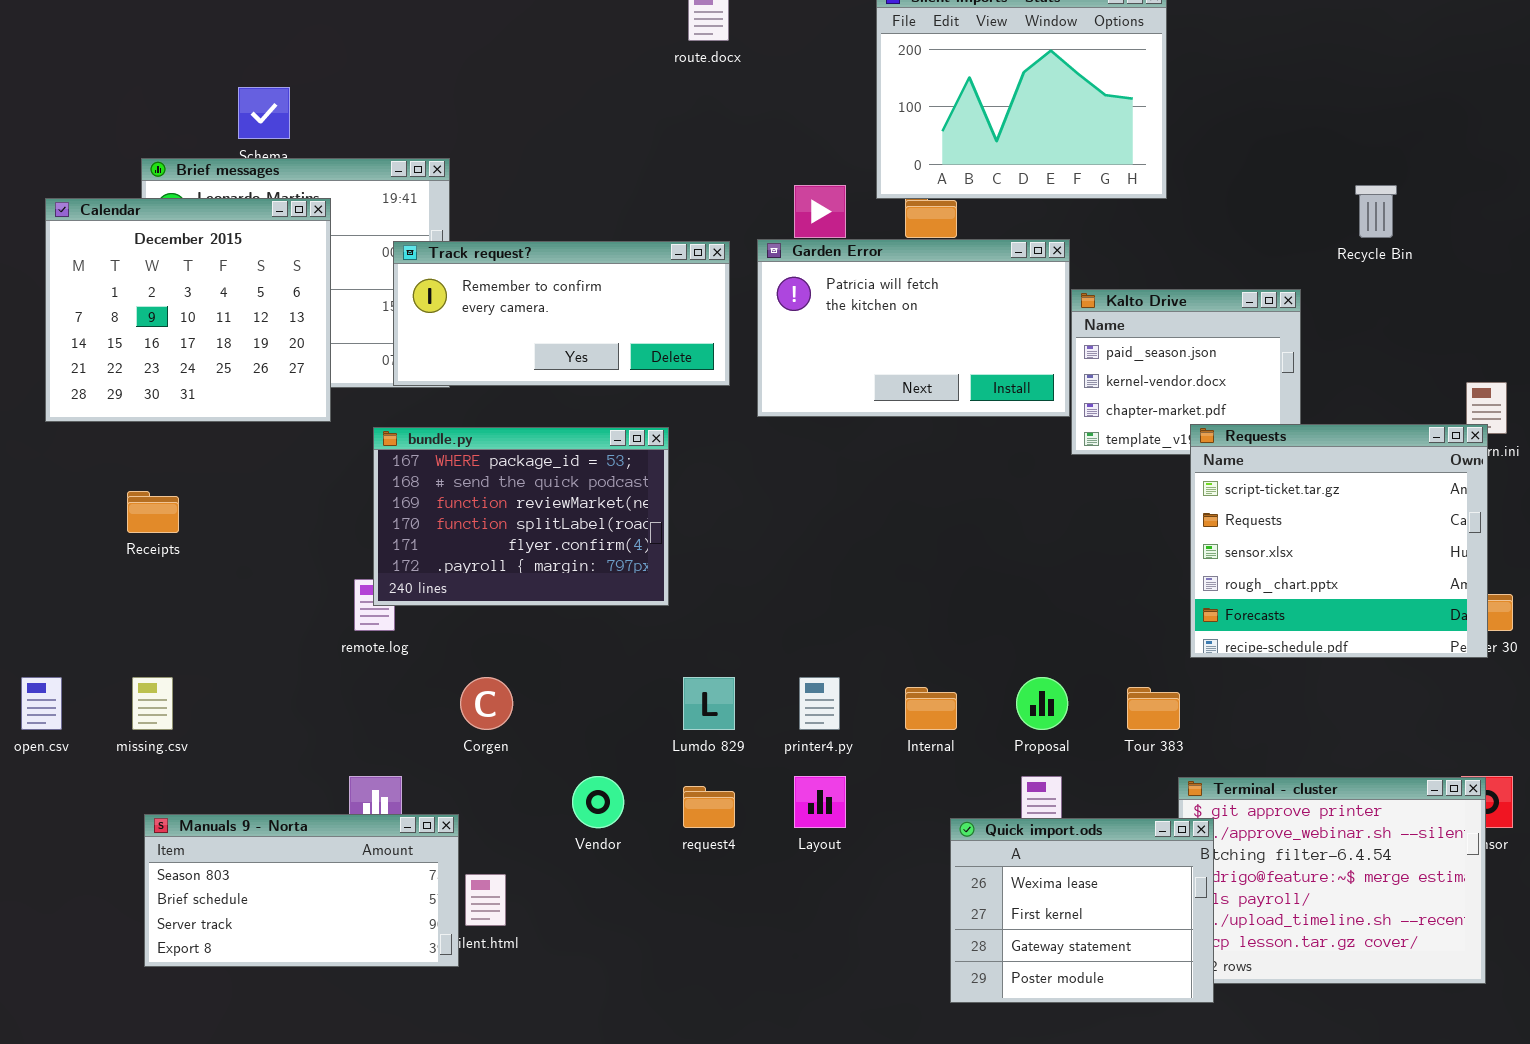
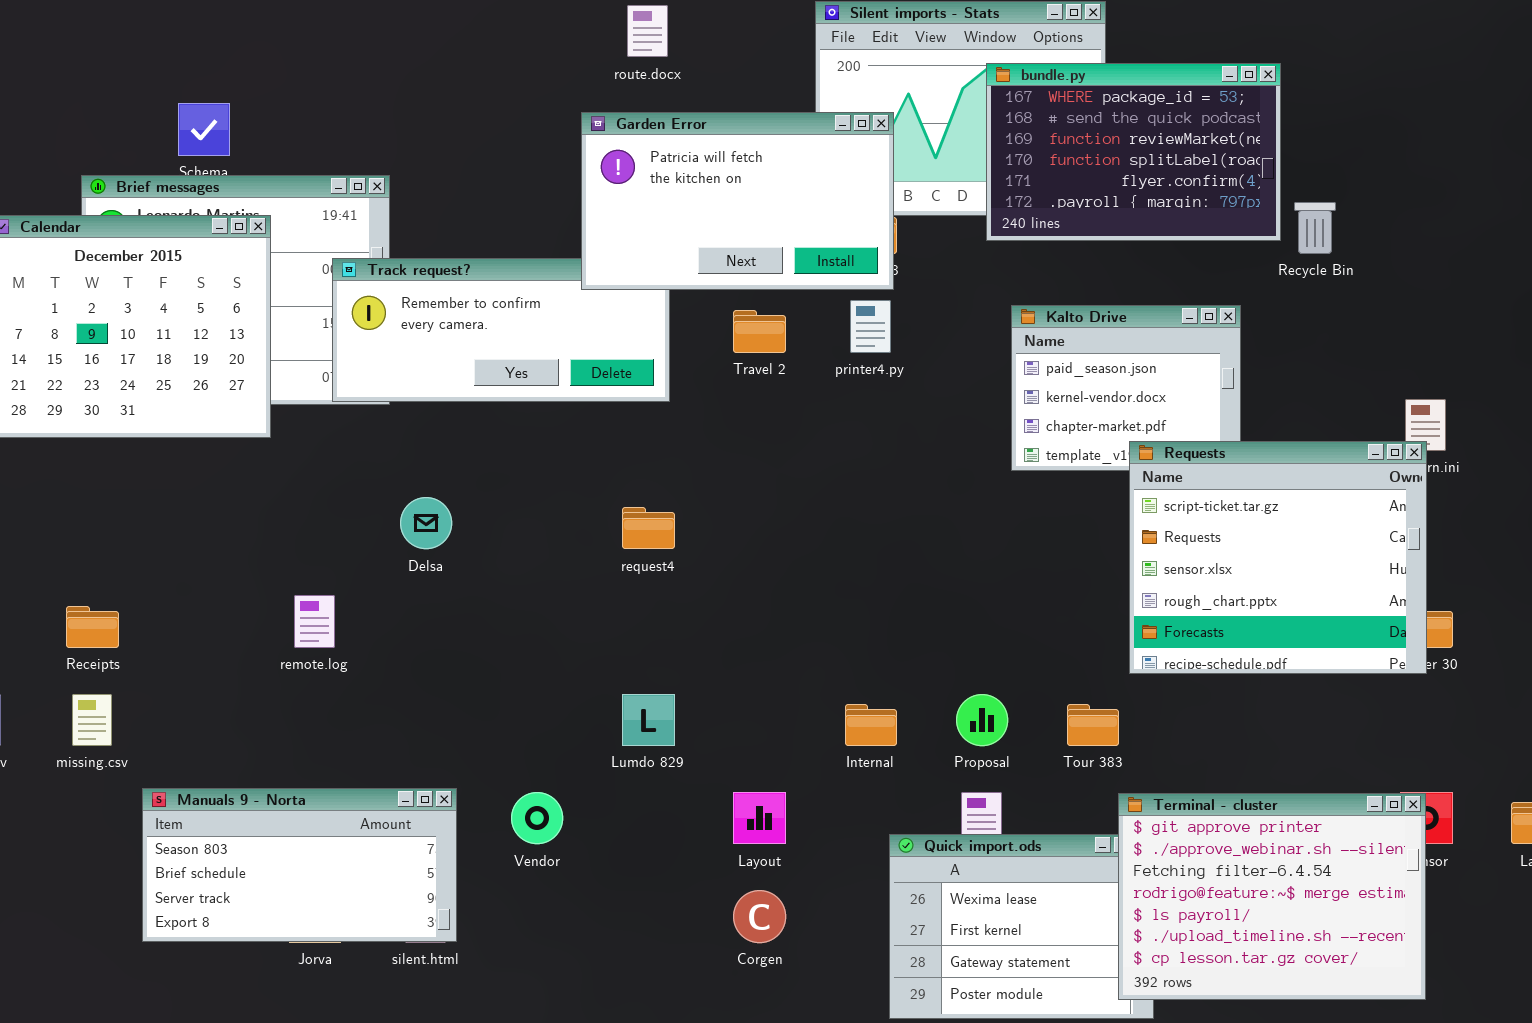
Garden Error: [757,239,1070,417] -> [581,112,894,290], moved
bundle.py: [373,427,669,606] -> [986,63,1281,241], moved
Receipts: [127,491,179,533] -> [66,606,119,648], moved
Corgen: [460,677,513,730] -> [733,890,786,943], moved
printer4.py: [799,677,840,730] -> [850,300,891,353], moved
Terminal - cluster: [1178,777,1486,984] -> [1118,793,1426,1000], raised
request4: [683,786,735,828] -> [622,507,675,549], moved
Manuals 9 - Norta: [144,814,459,967] -> [142,788,457,942], moved

